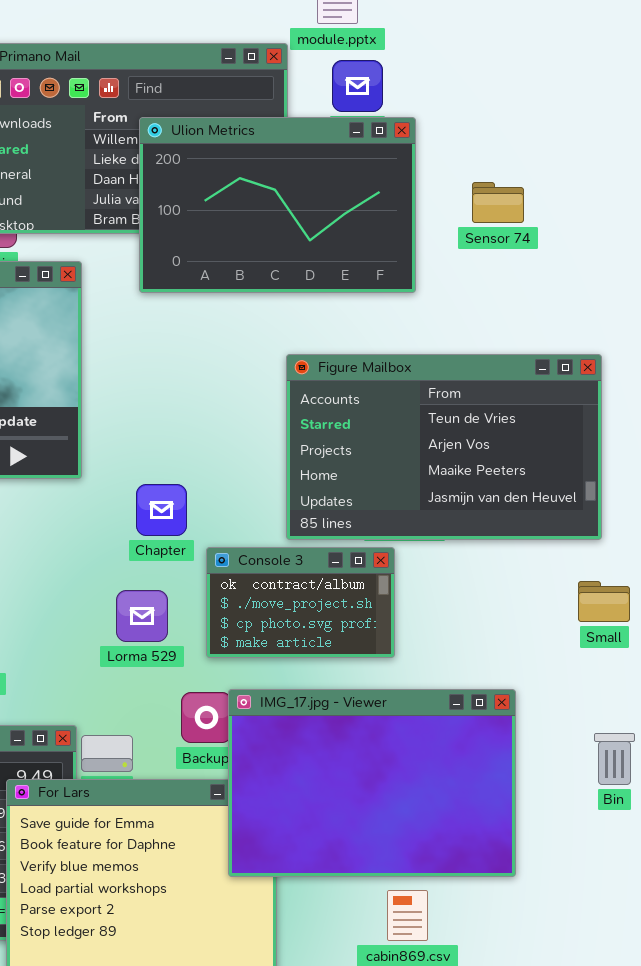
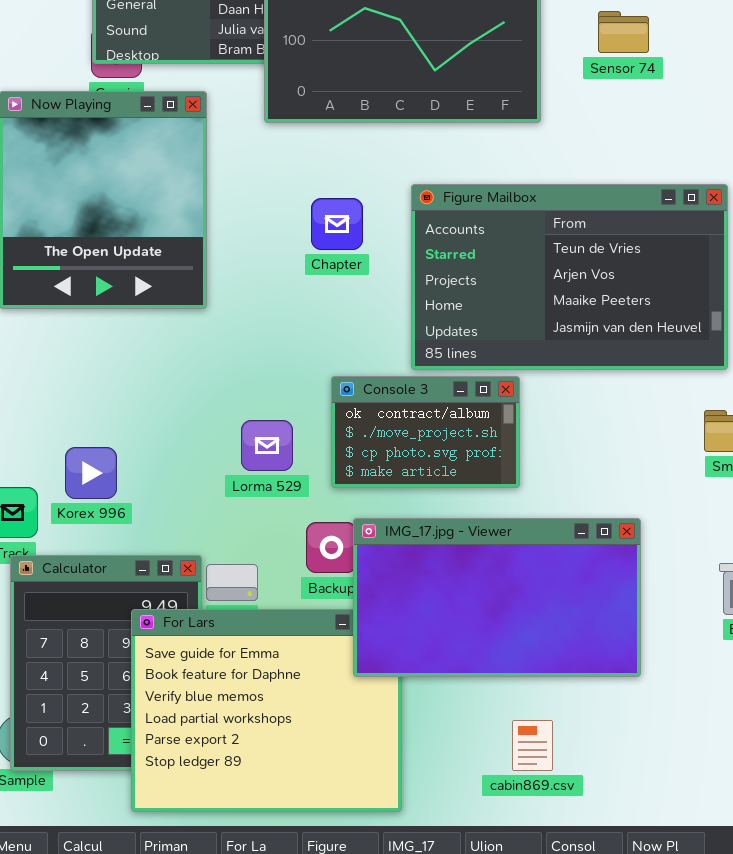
Chapter: [136,484,187,536] -> [311,198,363,250], moved
IMG_17.jpg - Viewer: [228,689,516,877] -> [353,518,641,677], resized

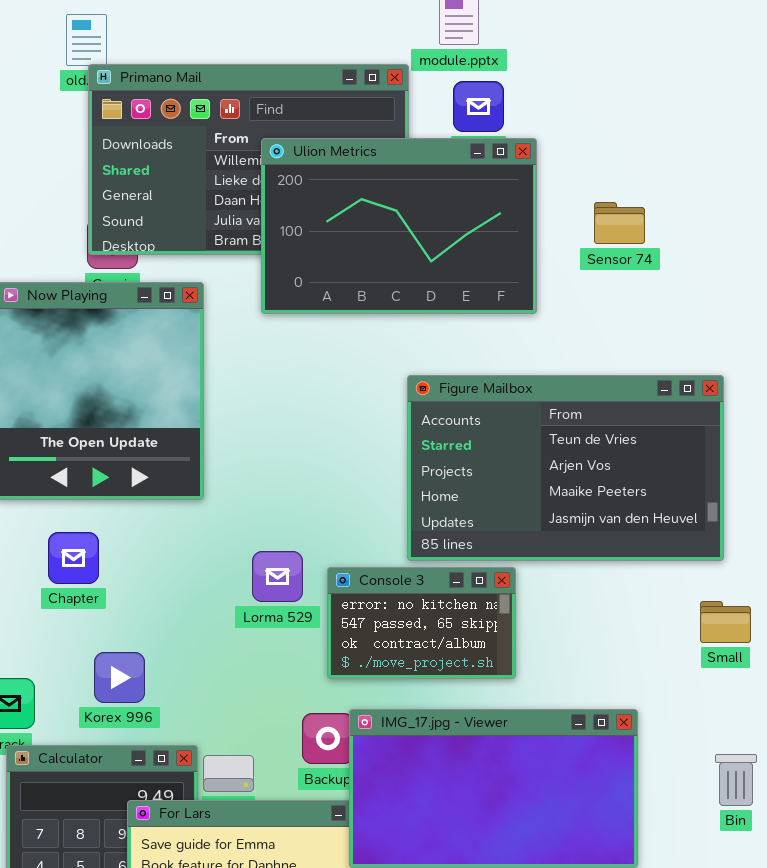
Chapter: [311,198,363,250] -> [48,532,99,584], moved
Console 3: [331,376,520,488] -> [327,567,516,679], scrolled up 2 rows
Lorma 529: [241,420,293,471] -> [252,551,303,602], moved
Korex 996: [65,447,117,499] -> [94,652,145,703], moved

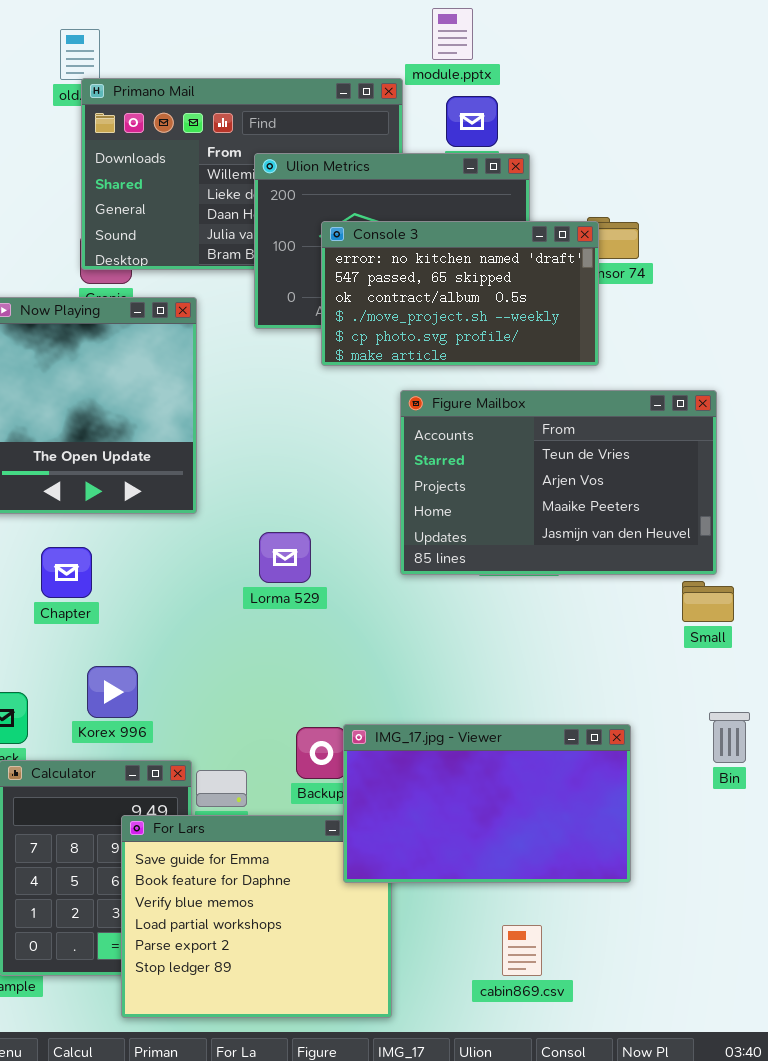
Lorma 529: [252,551,303,602] -> [259,532,311,583], moved
Console 3: [327,567,516,679] -> [321,221,599,366], moved, resized
Small: [700,601,751,643] -> [682,581,734,622], moved
Bin: [715,754,757,806] -> [709,712,750,763], moved

